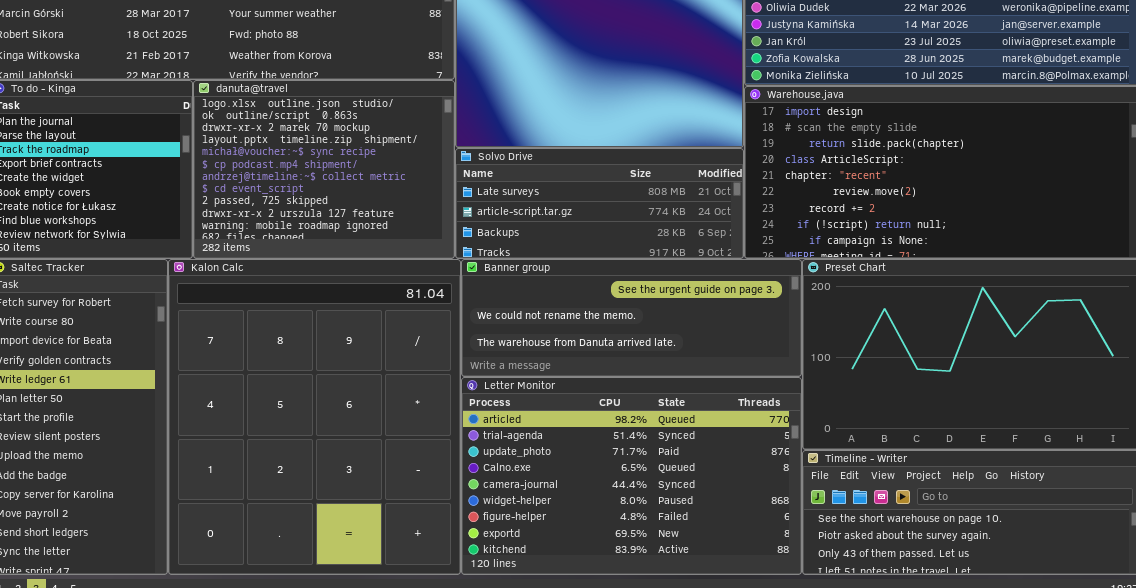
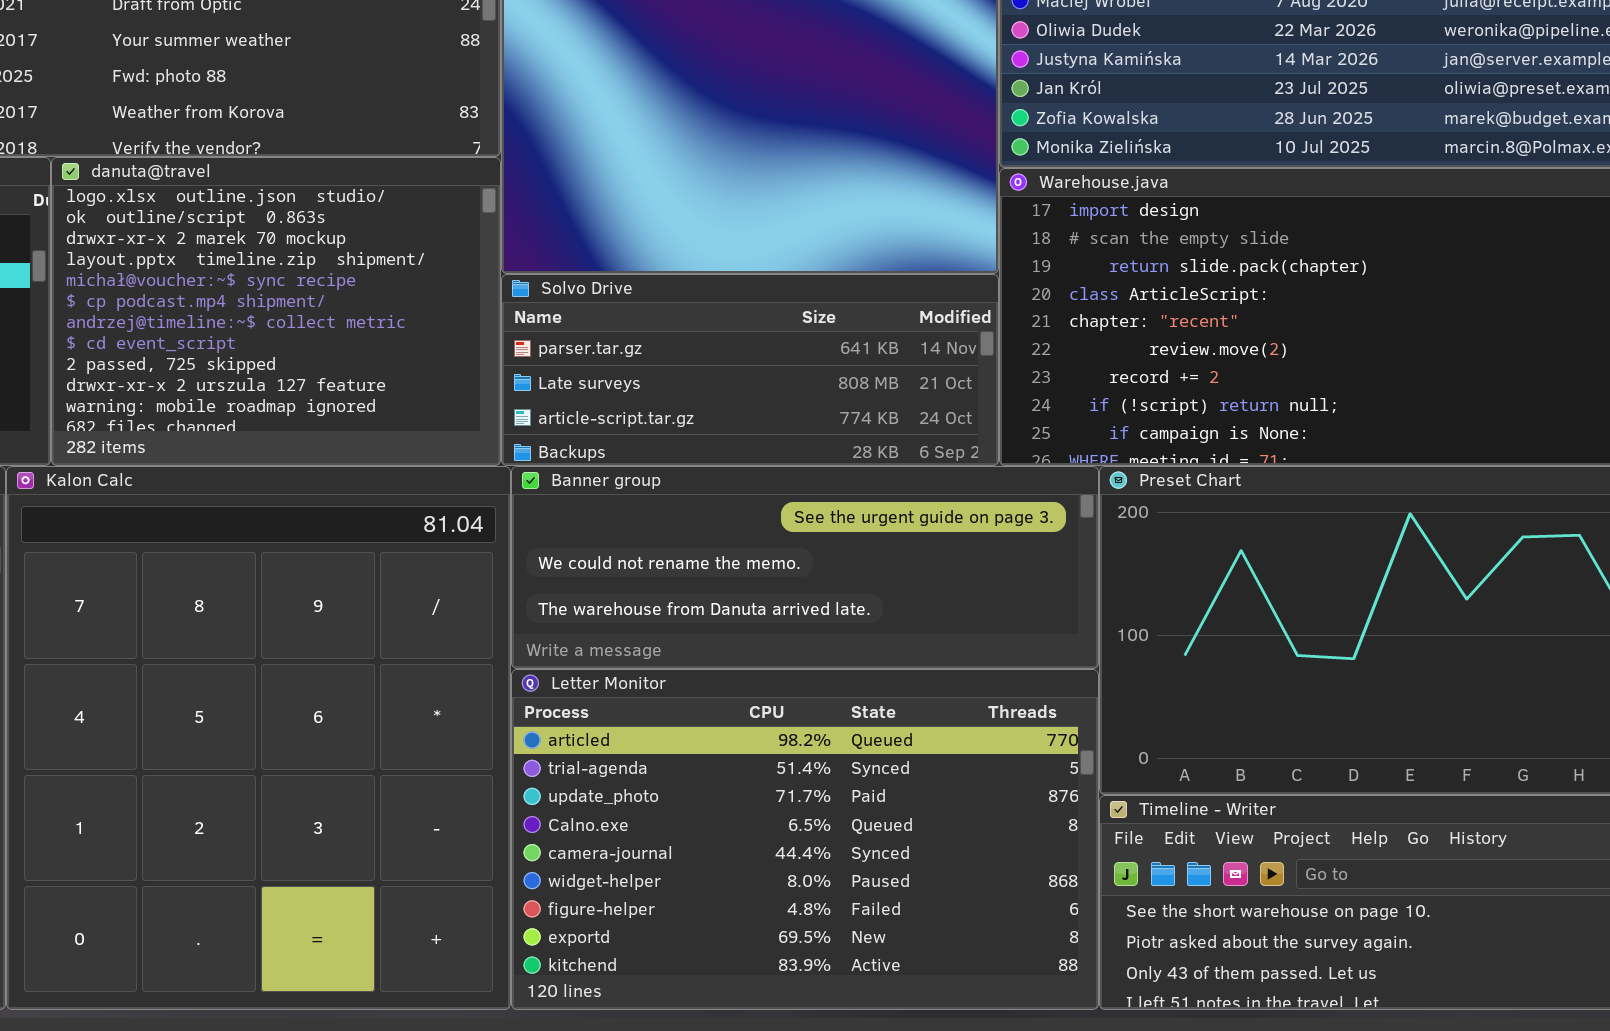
Solvo Drive: [455,148,744,259] -> [501,274,999,466], scrolled up 1 row

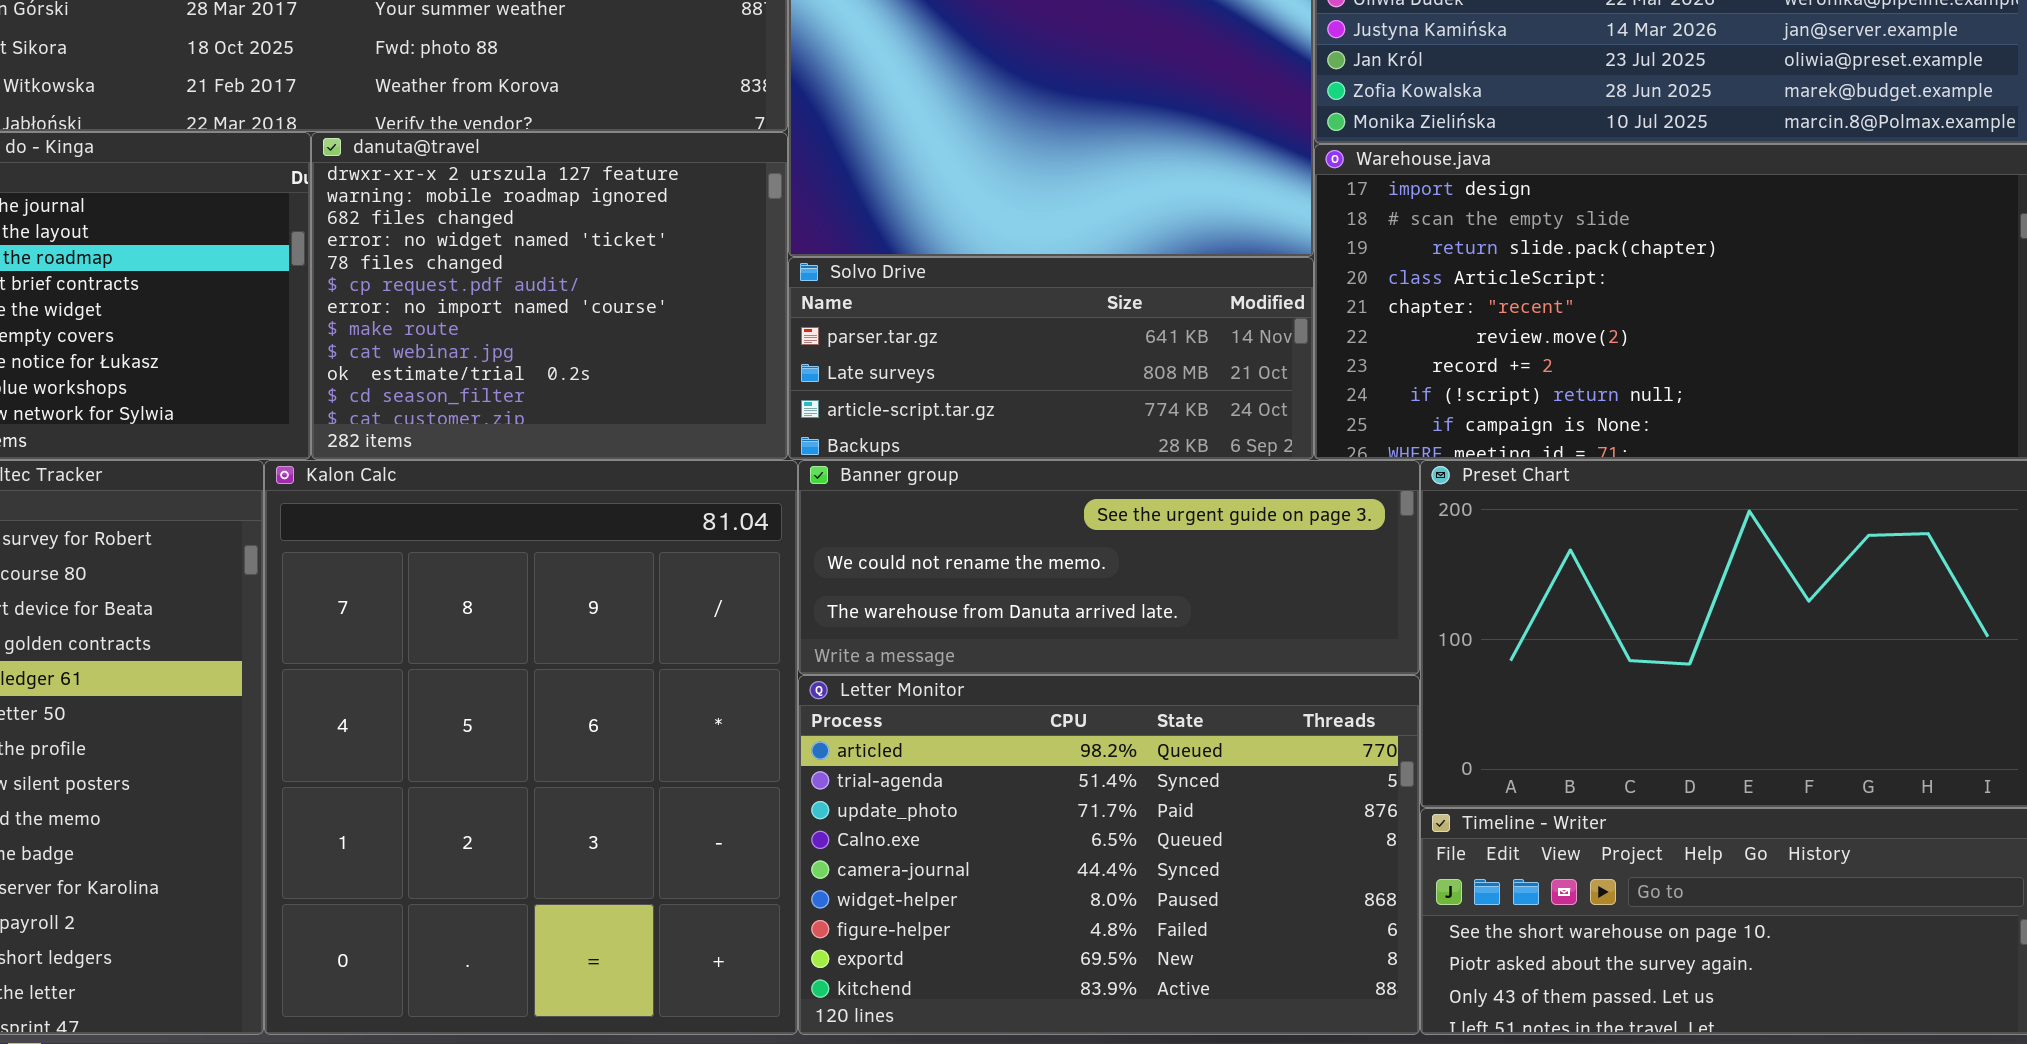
danuta@travel: [51,157,501,466] -> [311,132,788,460], scrolled down 9 rows

